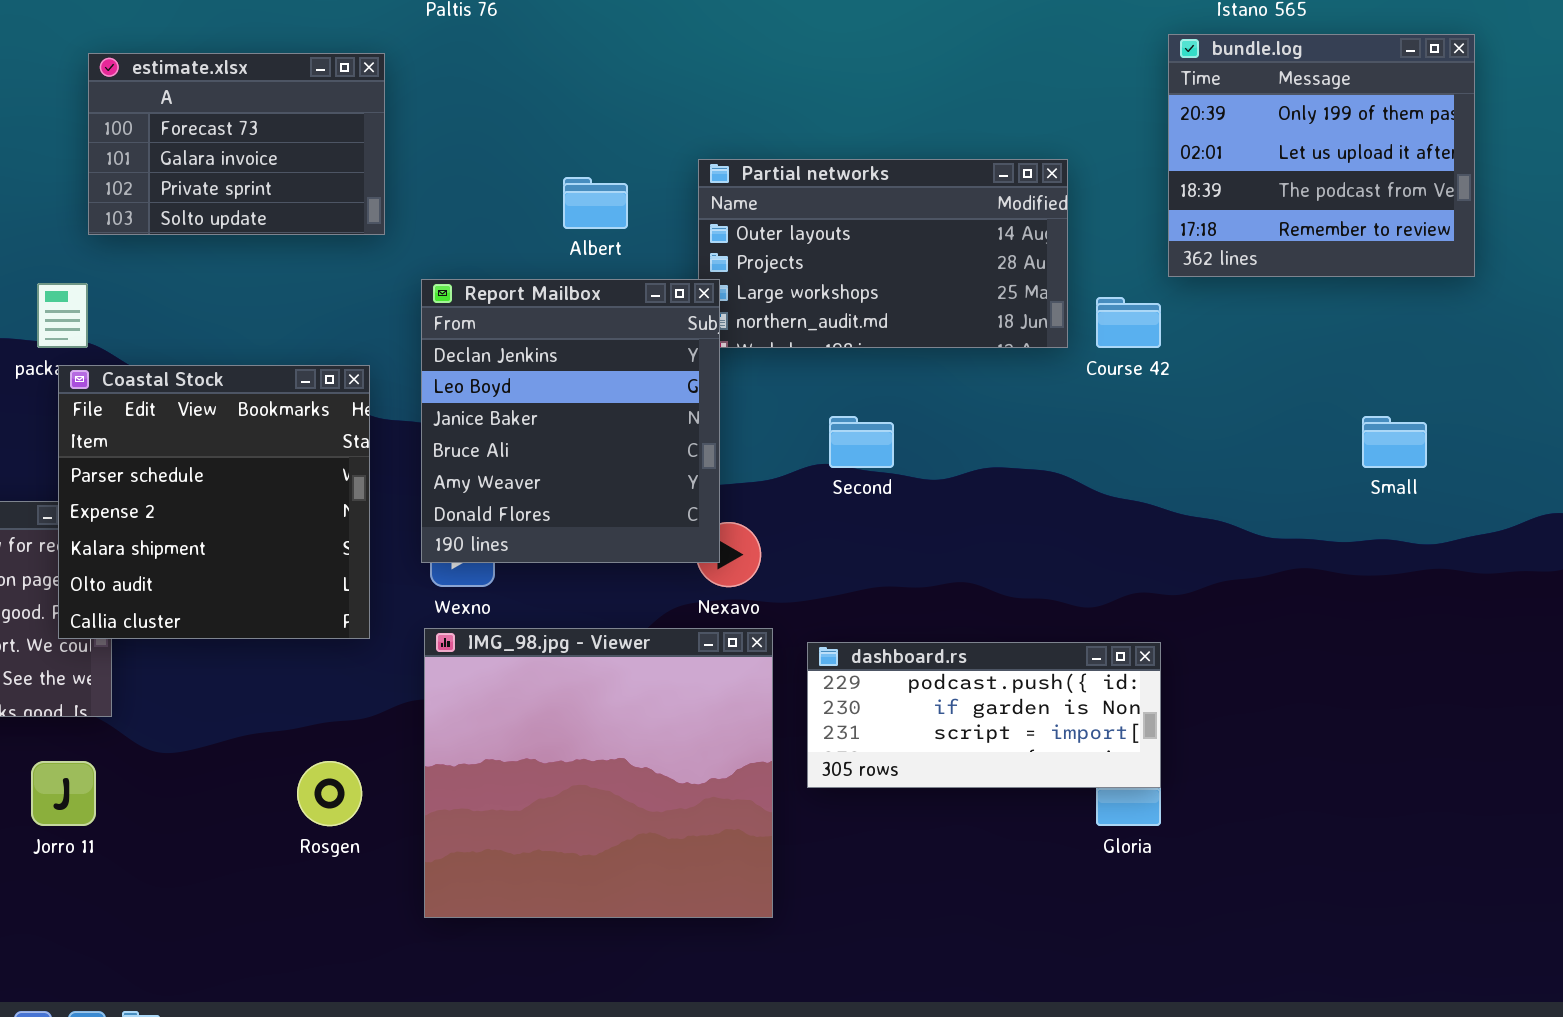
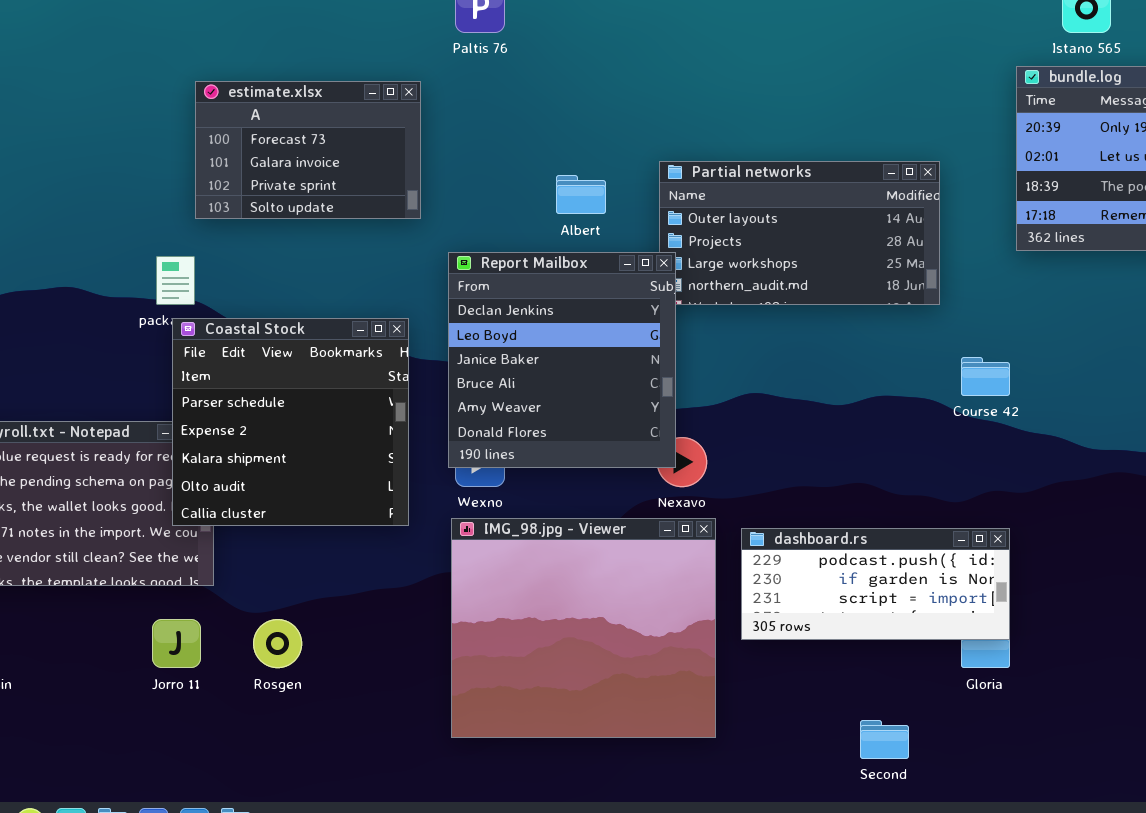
Course 42: [1096,297,1161,348] -> [961,357,1010,396], moved
Second: [829,416,894,468] -> [860,720,909,759], moved
Rosgen: [297,761,362,826] -> [253,619,302,668], moved

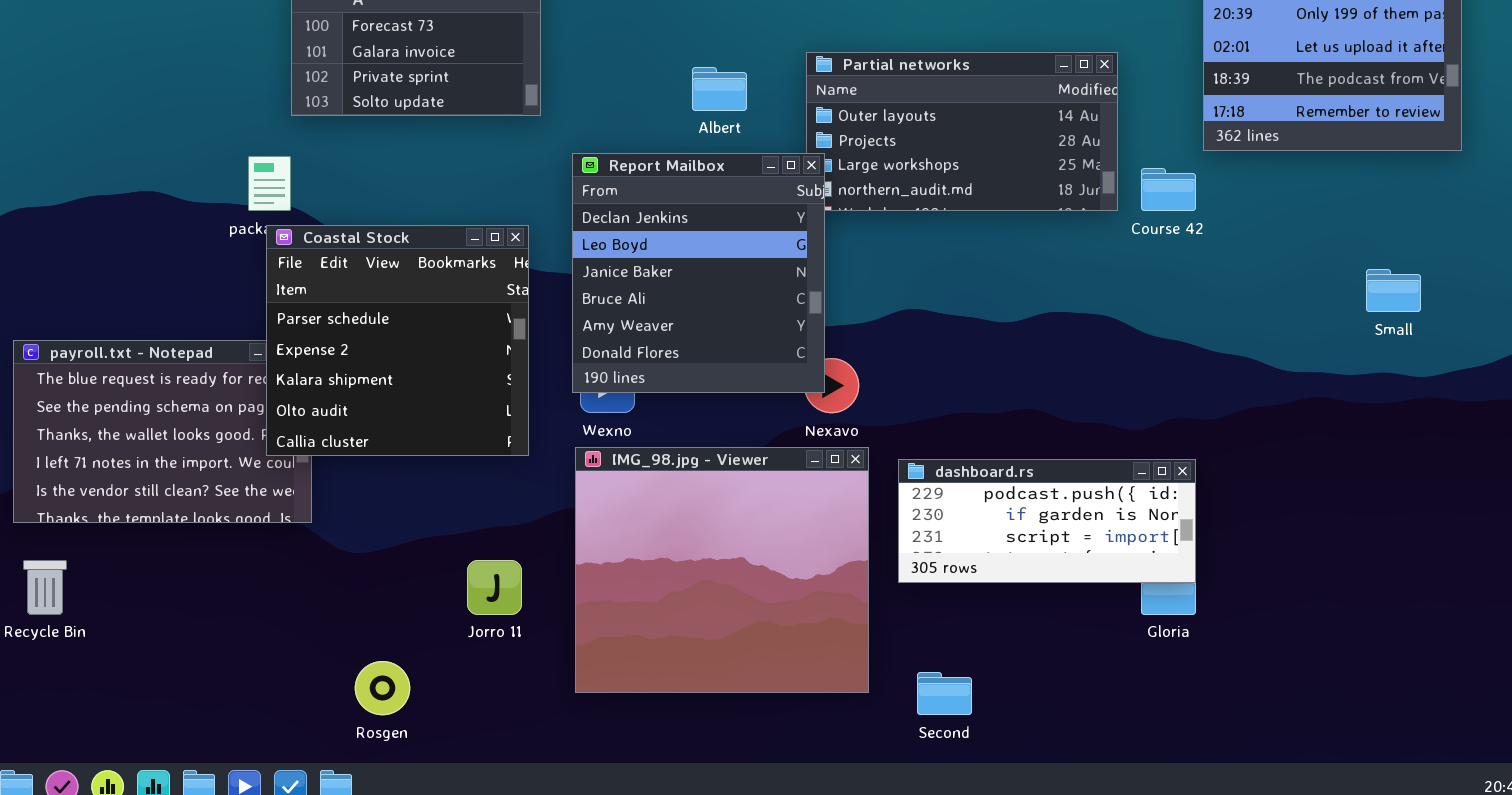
Course 42: [961,357,1010,396] -> [1141,168,1196,211], moved
Jorro 11: [152,619,201,668] -> [467,560,522,615], moved
Rosgen: [253,619,302,668] -> [355,661,410,715], moved
Second: [860,720,909,759] -> [917,672,972,715], moved

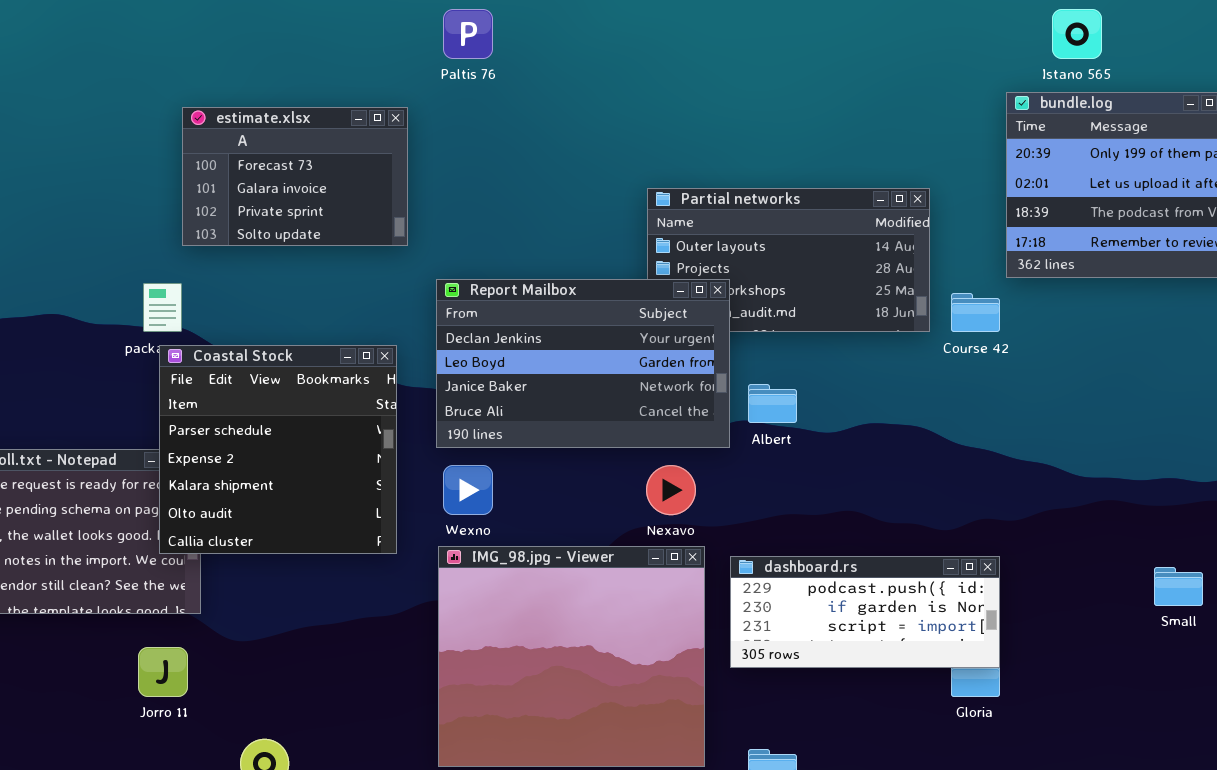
Albert: [692,67,747,111] -> [748,384,797,423], moved
Report Mailbox: [572,153,825,393] -> [436,279,730,448], resized
Small: [1366,269,1421,312] -> [1154,567,1203,606], moved
Jorro 11: [467,560,522,615] -> [138,647,188,697], moved

